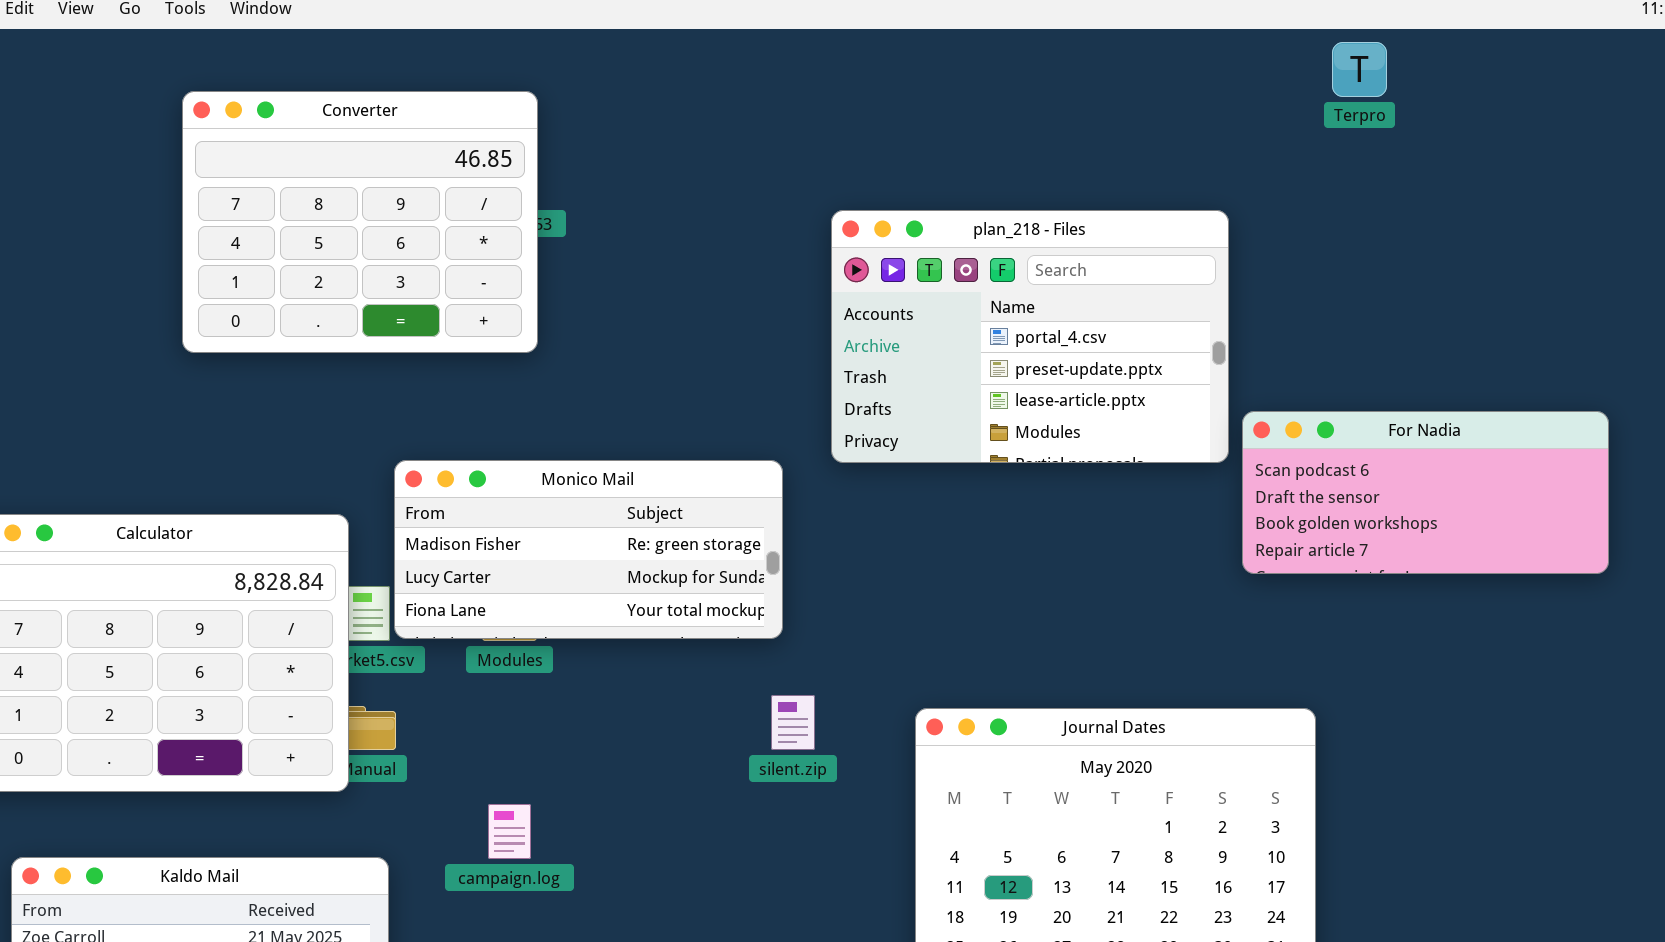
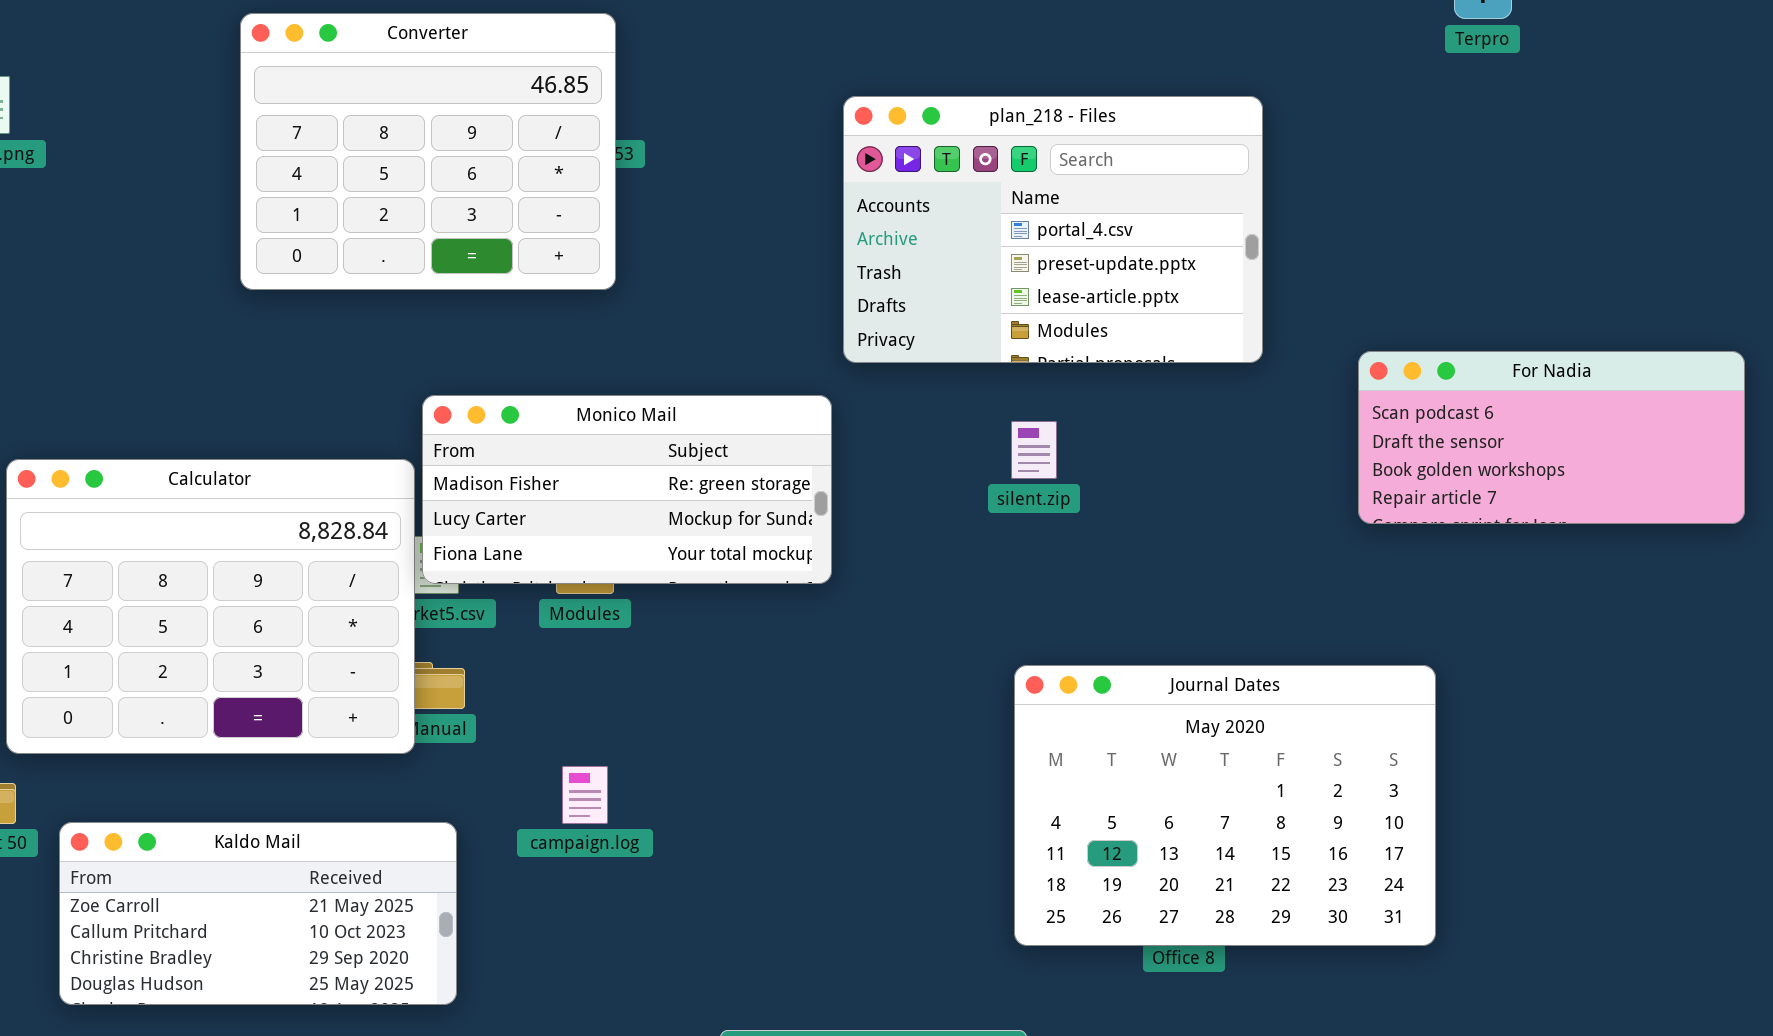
plan_218 - Files: [831,210,1229,463] -> [843,96,1263,363], moved
Monico Mail: [394,460,783,639] -> [422,395,832,584], moved
silent.zip: [771,695,815,750] -> [1011,421,1057,479], moved

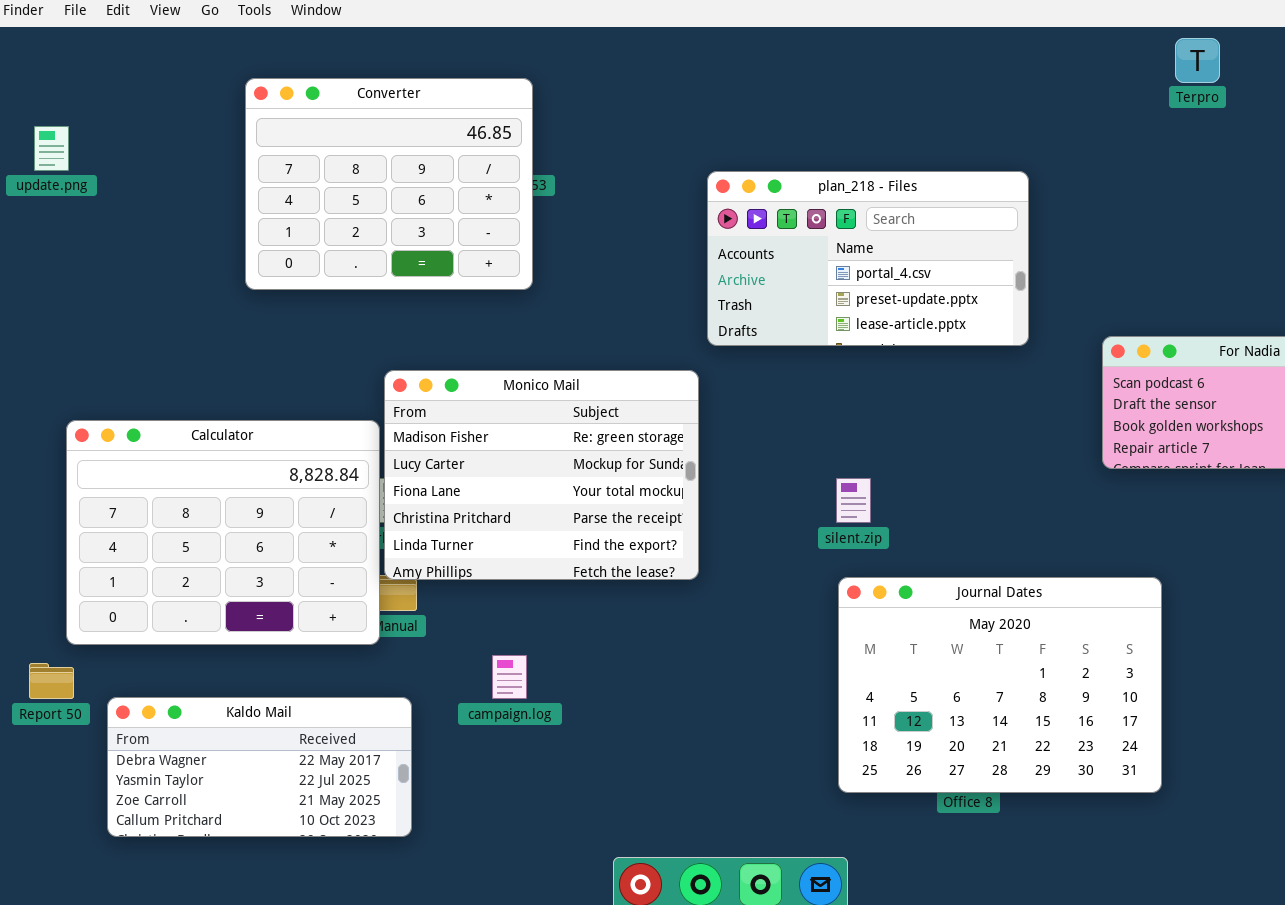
plan_218 - Files: [843,96,1263,363] -> [707,171,1029,346], resized
Monico Mail: [422,395,832,584] -> [384,370,699,580], resized
silent.zip: [1011,421,1057,479] -> [836,478,871,523], moved
Kaldo Mail: [59,822,457,1005] -> [107,697,412,837], scrolled up 2 rows

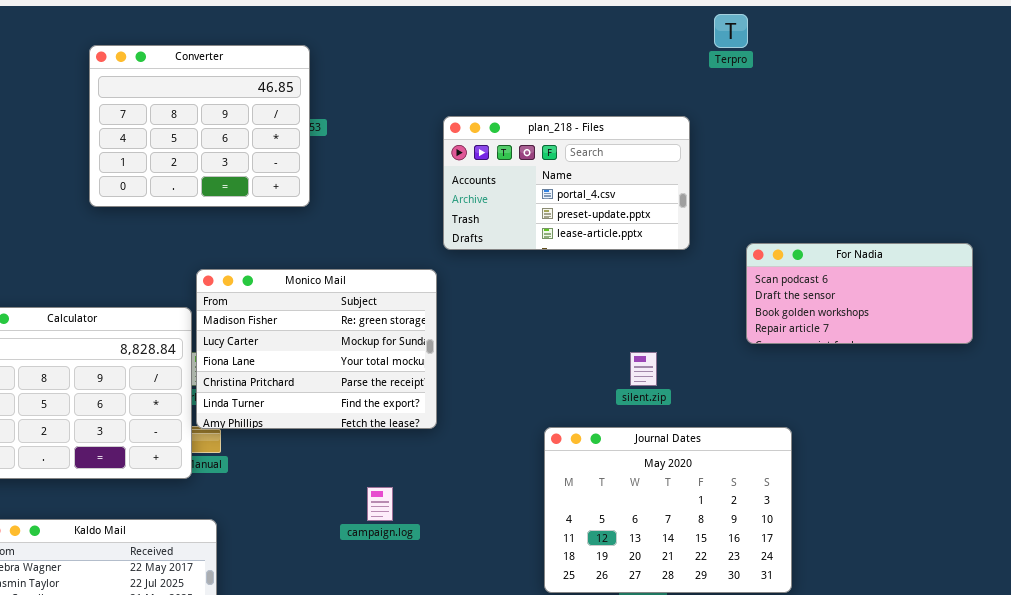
Terpro: [1175,38,1220,83] -> [714,14,748,48], moved
silent.zip: [836,478,871,523] -> [630,352,657,386], moved
campaign.log: [492,655,527,699] -> [367,487,393,521], moved

